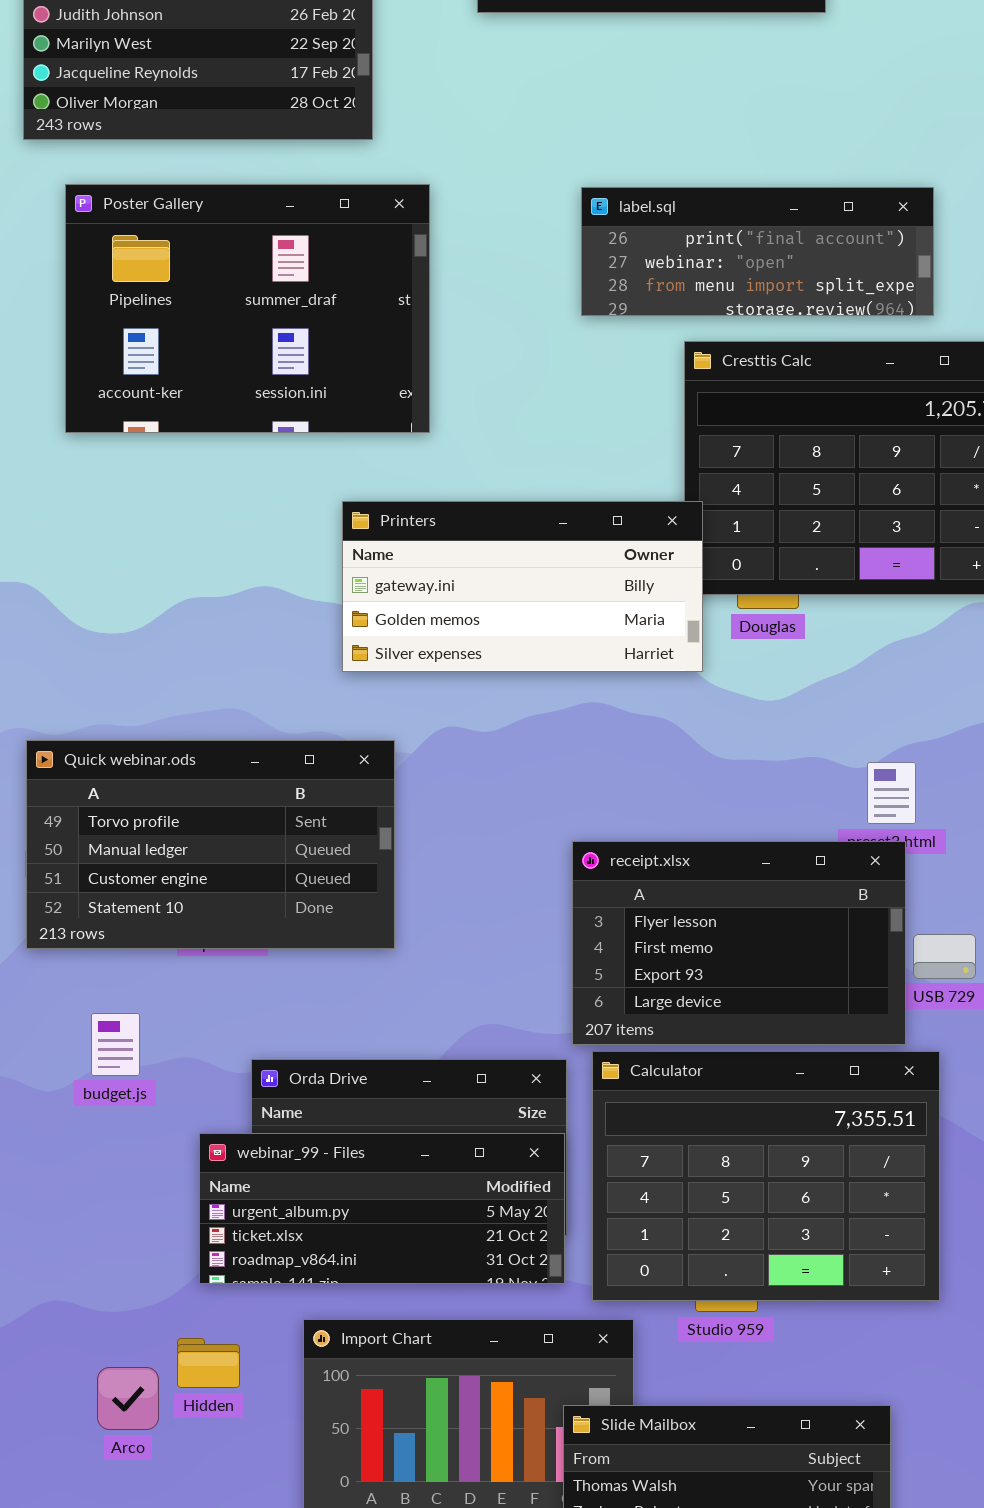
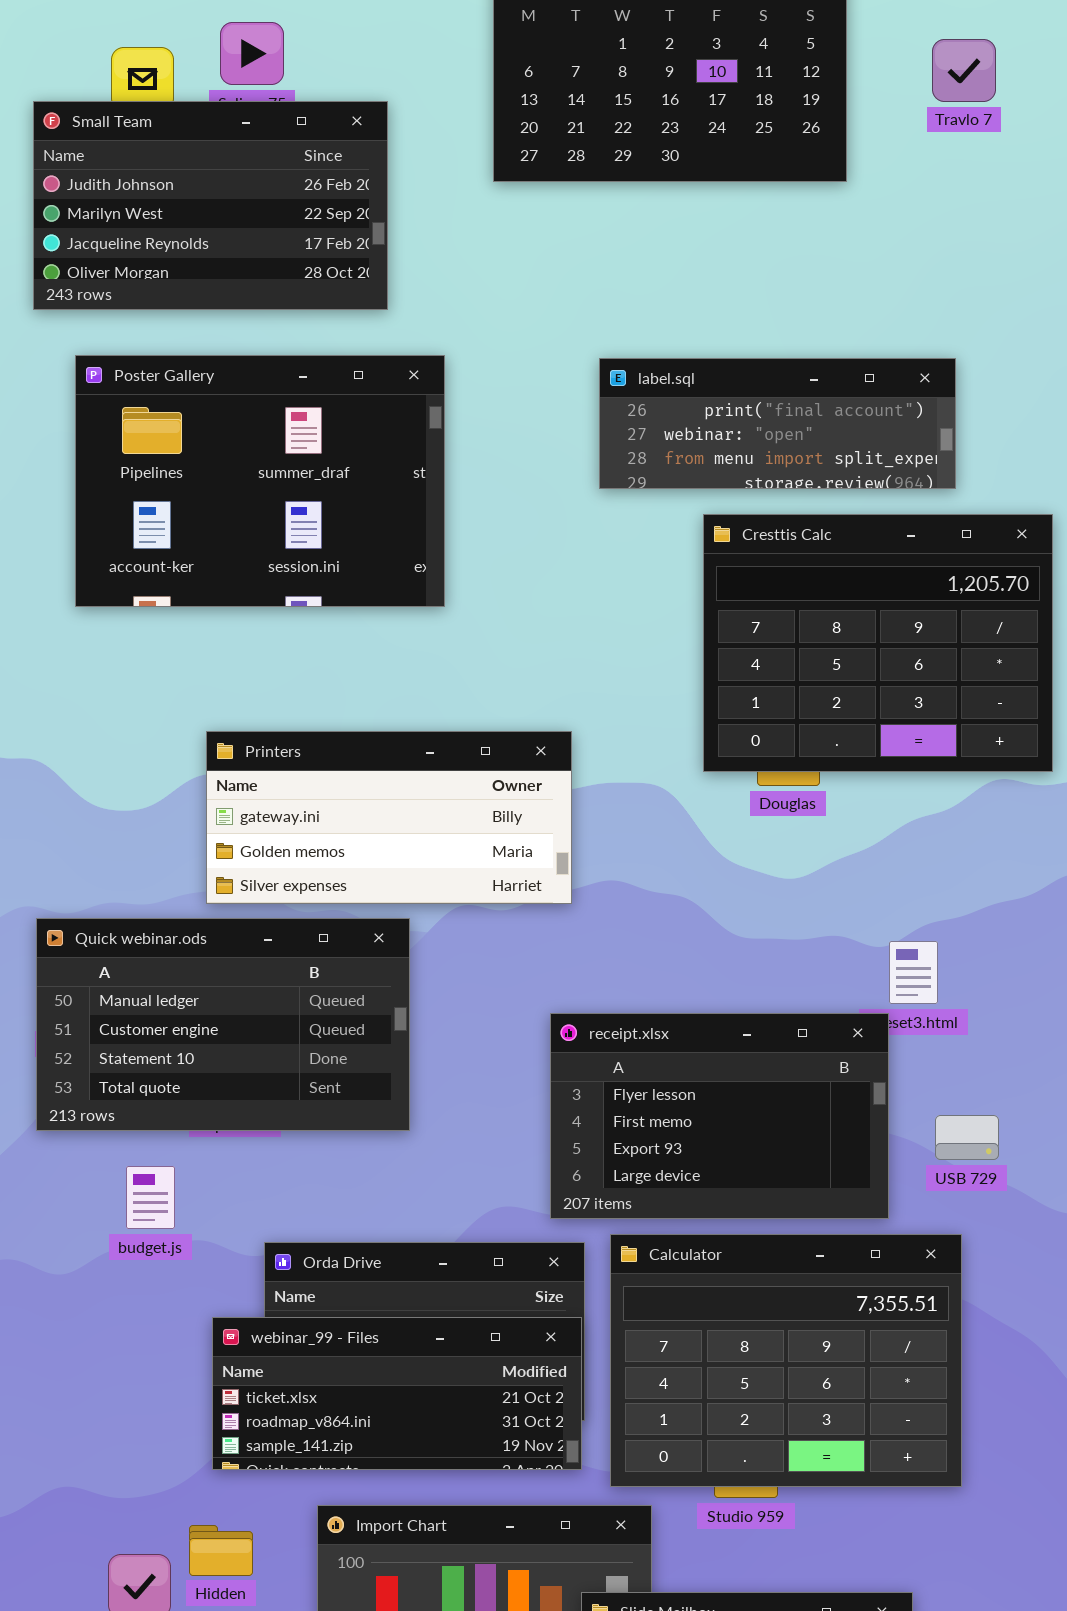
Printers: [342,501,703,672] -> [206,731,572,904], moved
Quick webinar.ods: [26,740,395,949] -> [36,918,410,1131], scrolled down 1 row
receipt.xlsx: [572,841,906,1045] -> [550,1013,889,1219], moved
budget.js: [91,1013,140,1076] -> [126,1166,175,1229], moved
webinar_99 - Files: [199,1133,565,1284] -> [212,1317,582,1470], scrolled down 1 row

